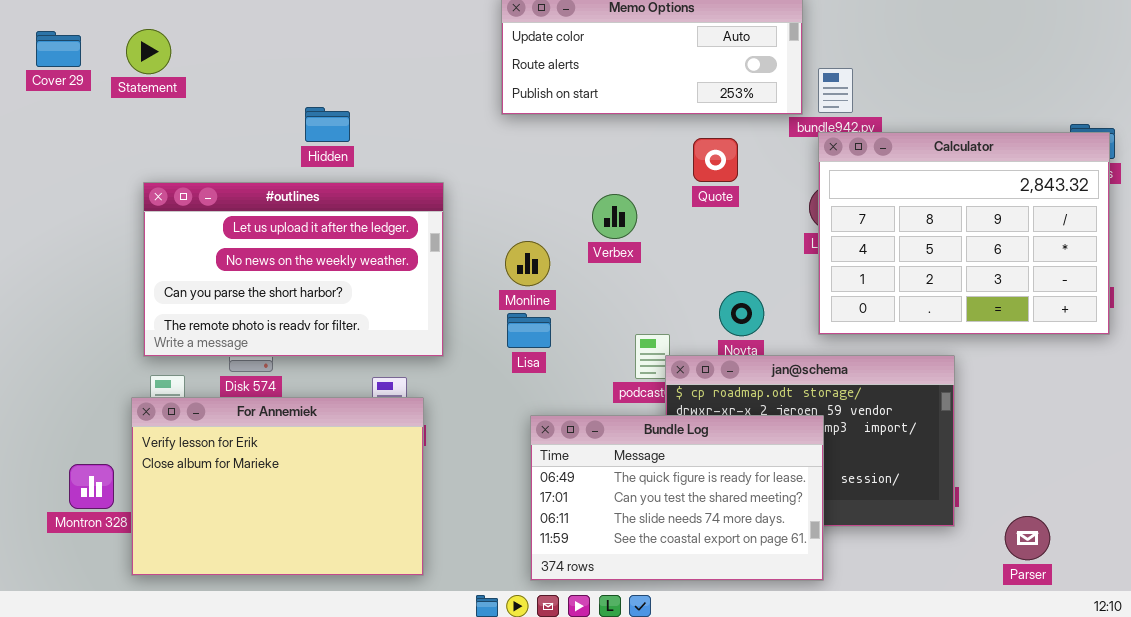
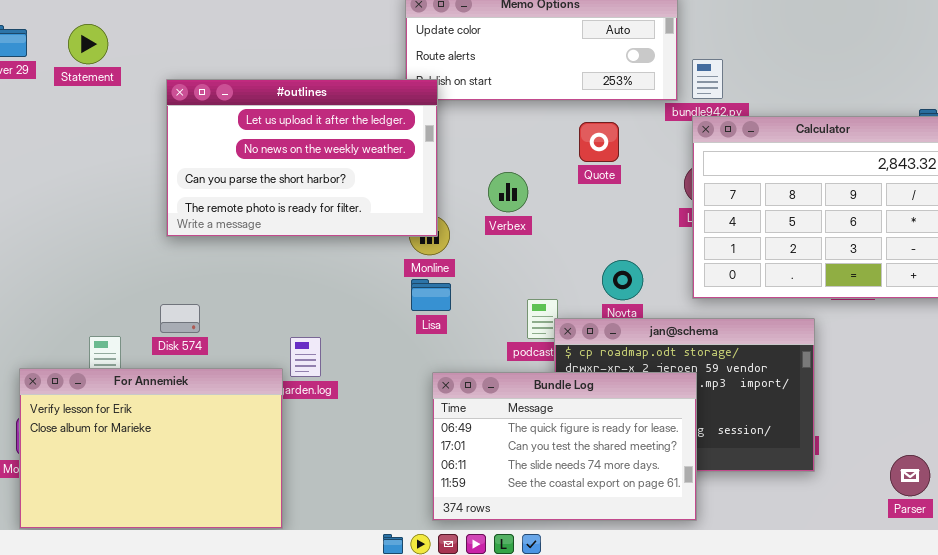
#outlines: [143,182,444,357] -> [166,79,438,237], moved
For Annemiek: [131,397,424,576] -> [19,368,283,529], moved
Parser: [1005,516,1050,560] -> [890,455,930,496], moved

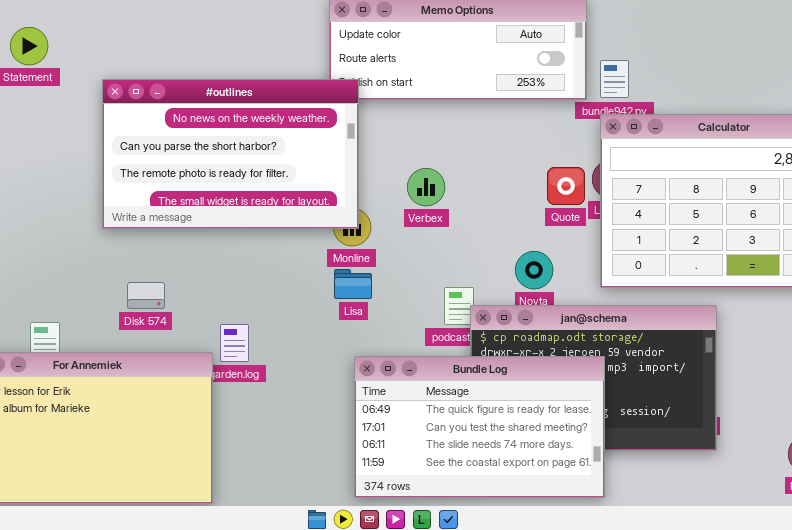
#outlines: [166,79,438,237] -> [102,79,359,229], scrolled down 1 row
Quote: [579,122,619,162] -> [547,167,585,205], moved
Disk 574: [160,304,200,333] -> [127,282,165,309], moved

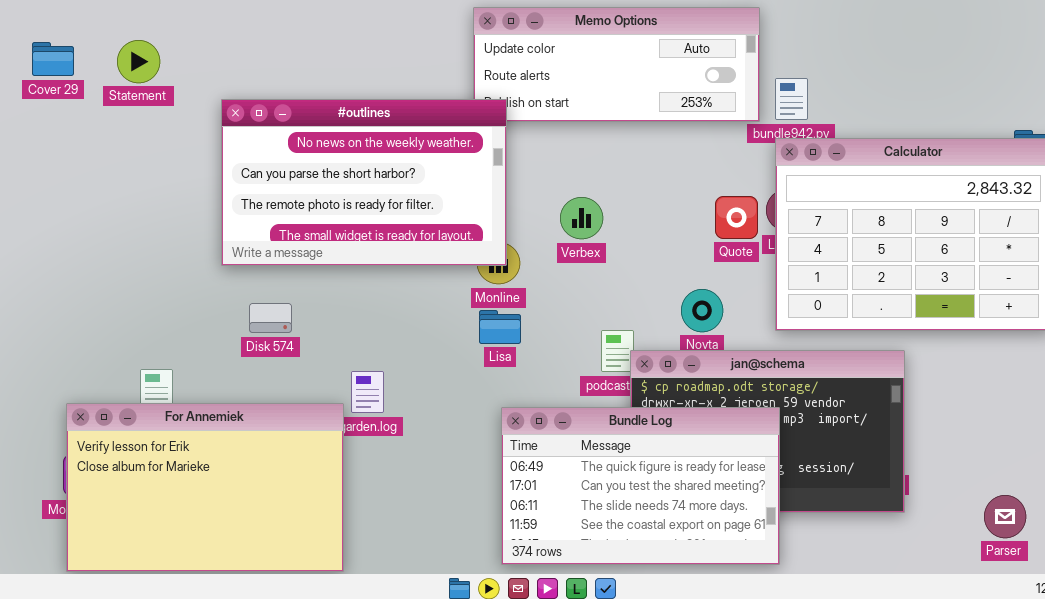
Disk 574: [127,282,165,309] -> [249,303,292,333], moved

